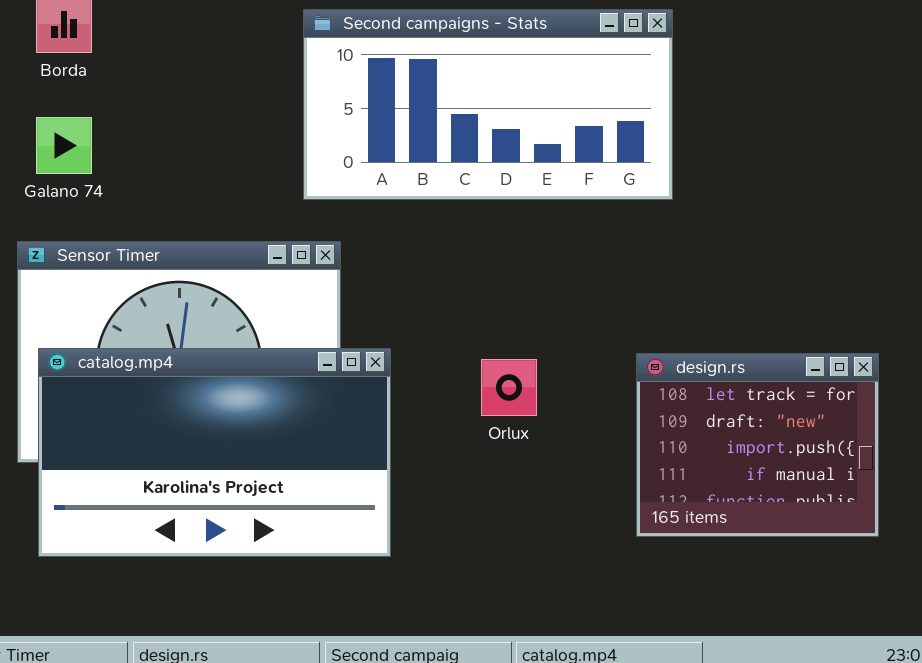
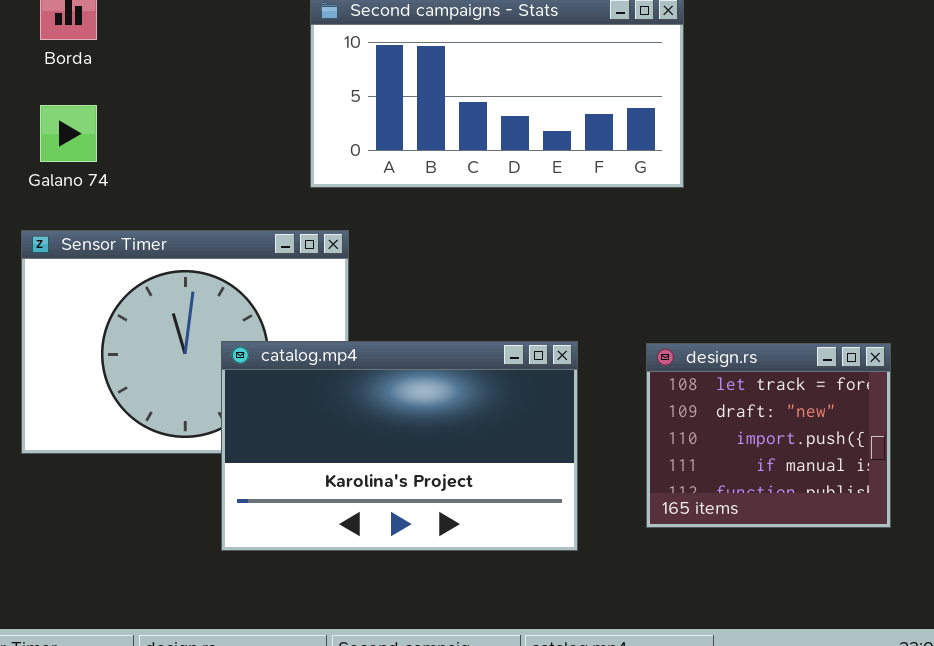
catalog.mp4: [38,348,391,557] -> [221,341,578,551], moved

